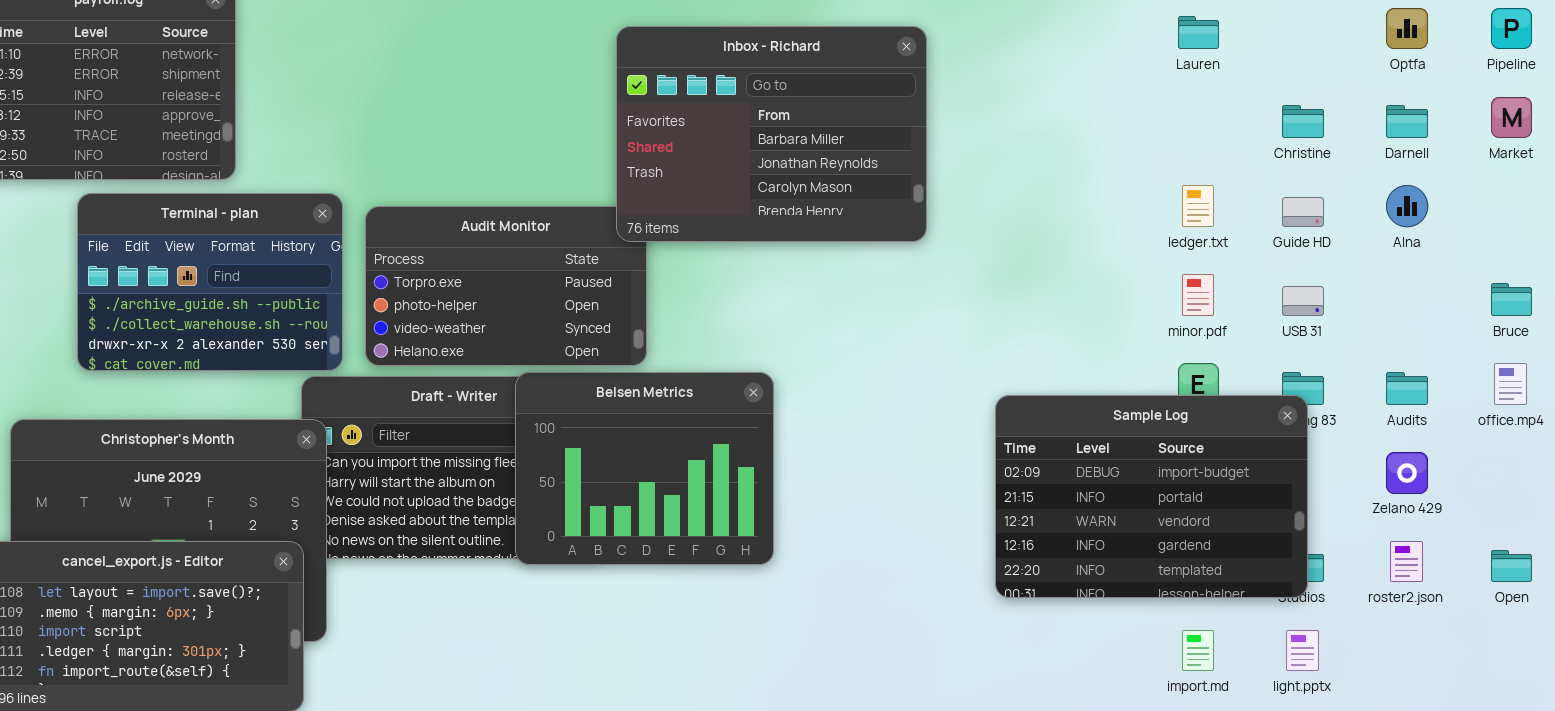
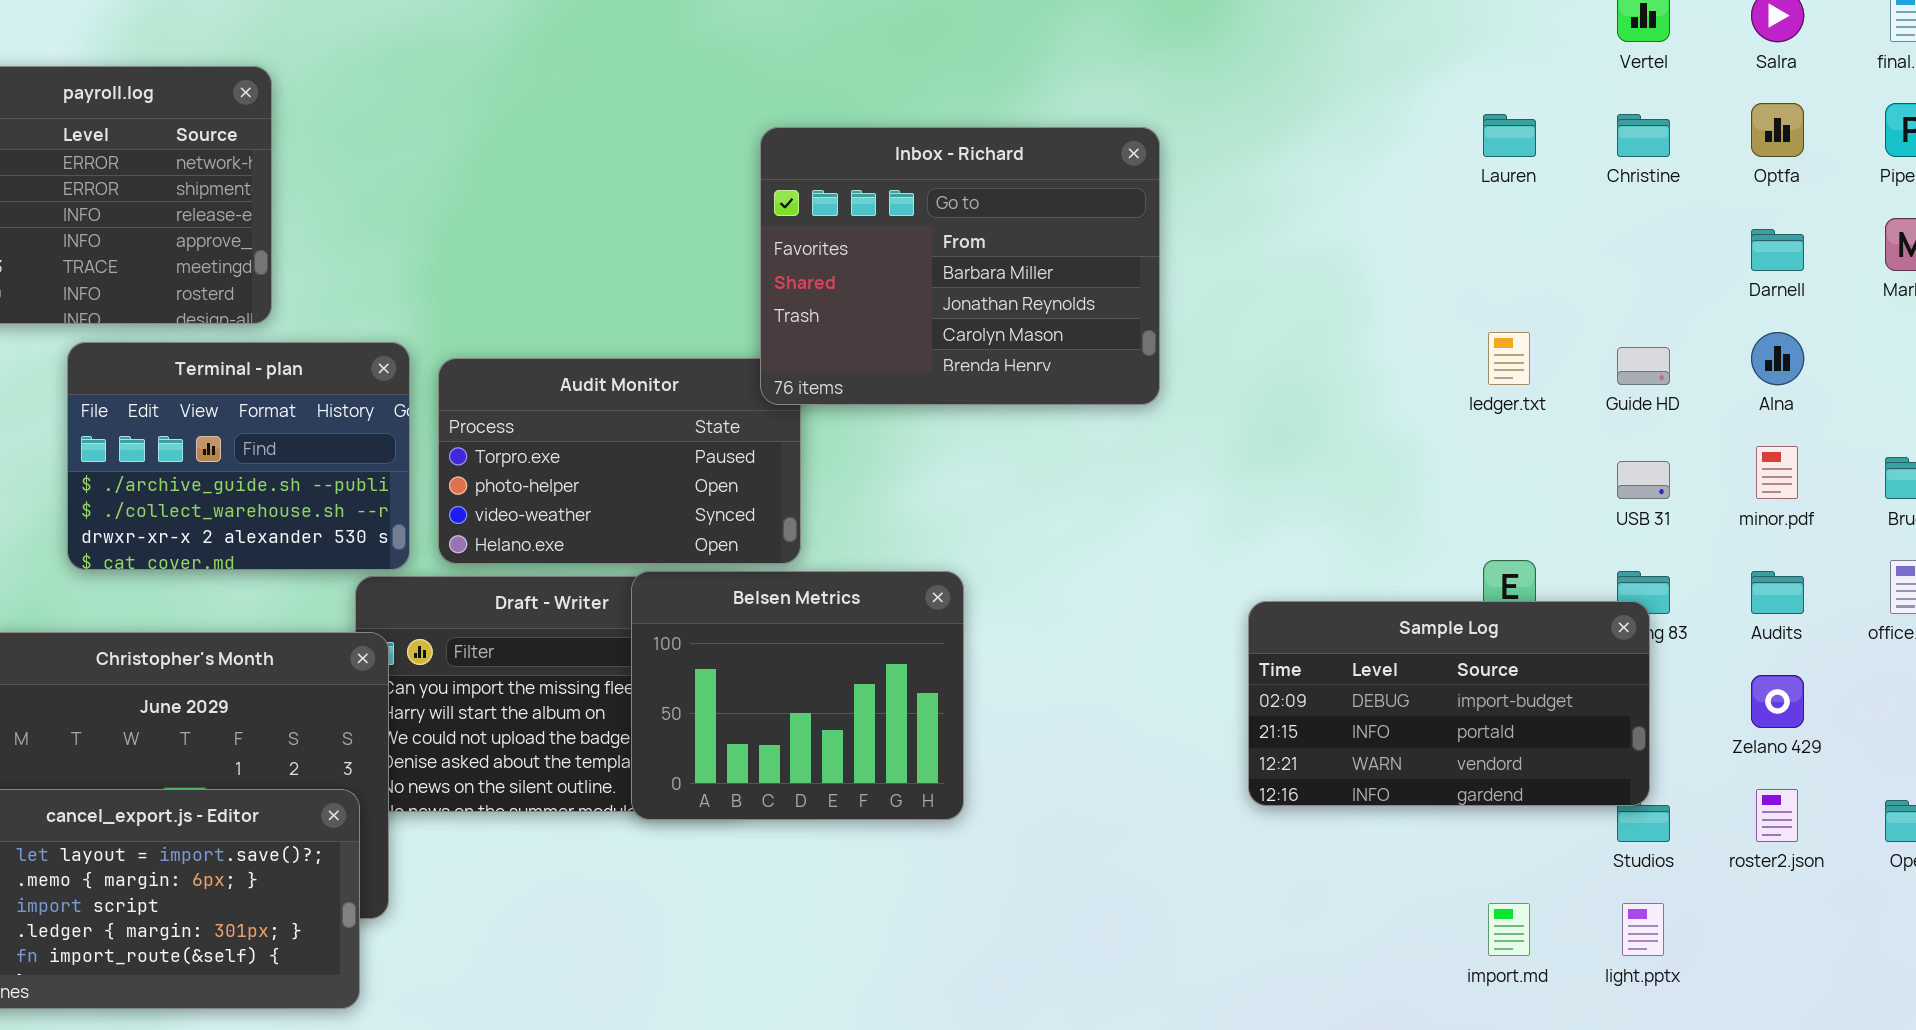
Christine: [1282,105,1324,138] -> [1617,114,1670,157], moved
minor.pdf: [1182,274,1214,316] -> [1756,446,1798,499], moved
Sample Log: [995,395,1308,598] -> [1248,601,1650,806], resized

